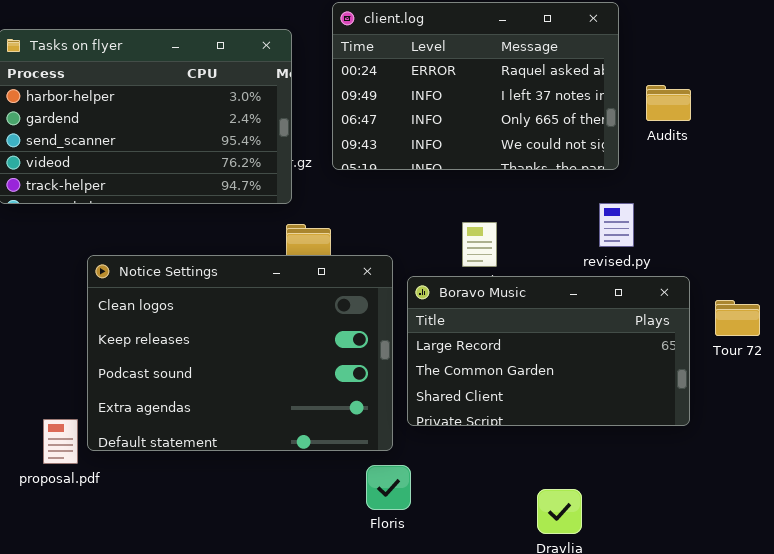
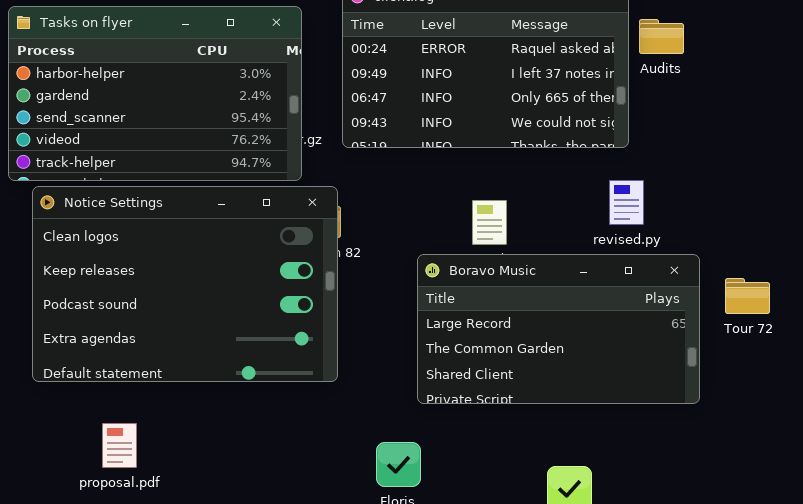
Audits: [646,85,691,121] -> [639,19,684,54], moved
Notice Settings: [87,255,393,451] -> [32,186,338,382], moved
proposal.pdf: [43,419,78,464] -> [102,423,137,468], moved

